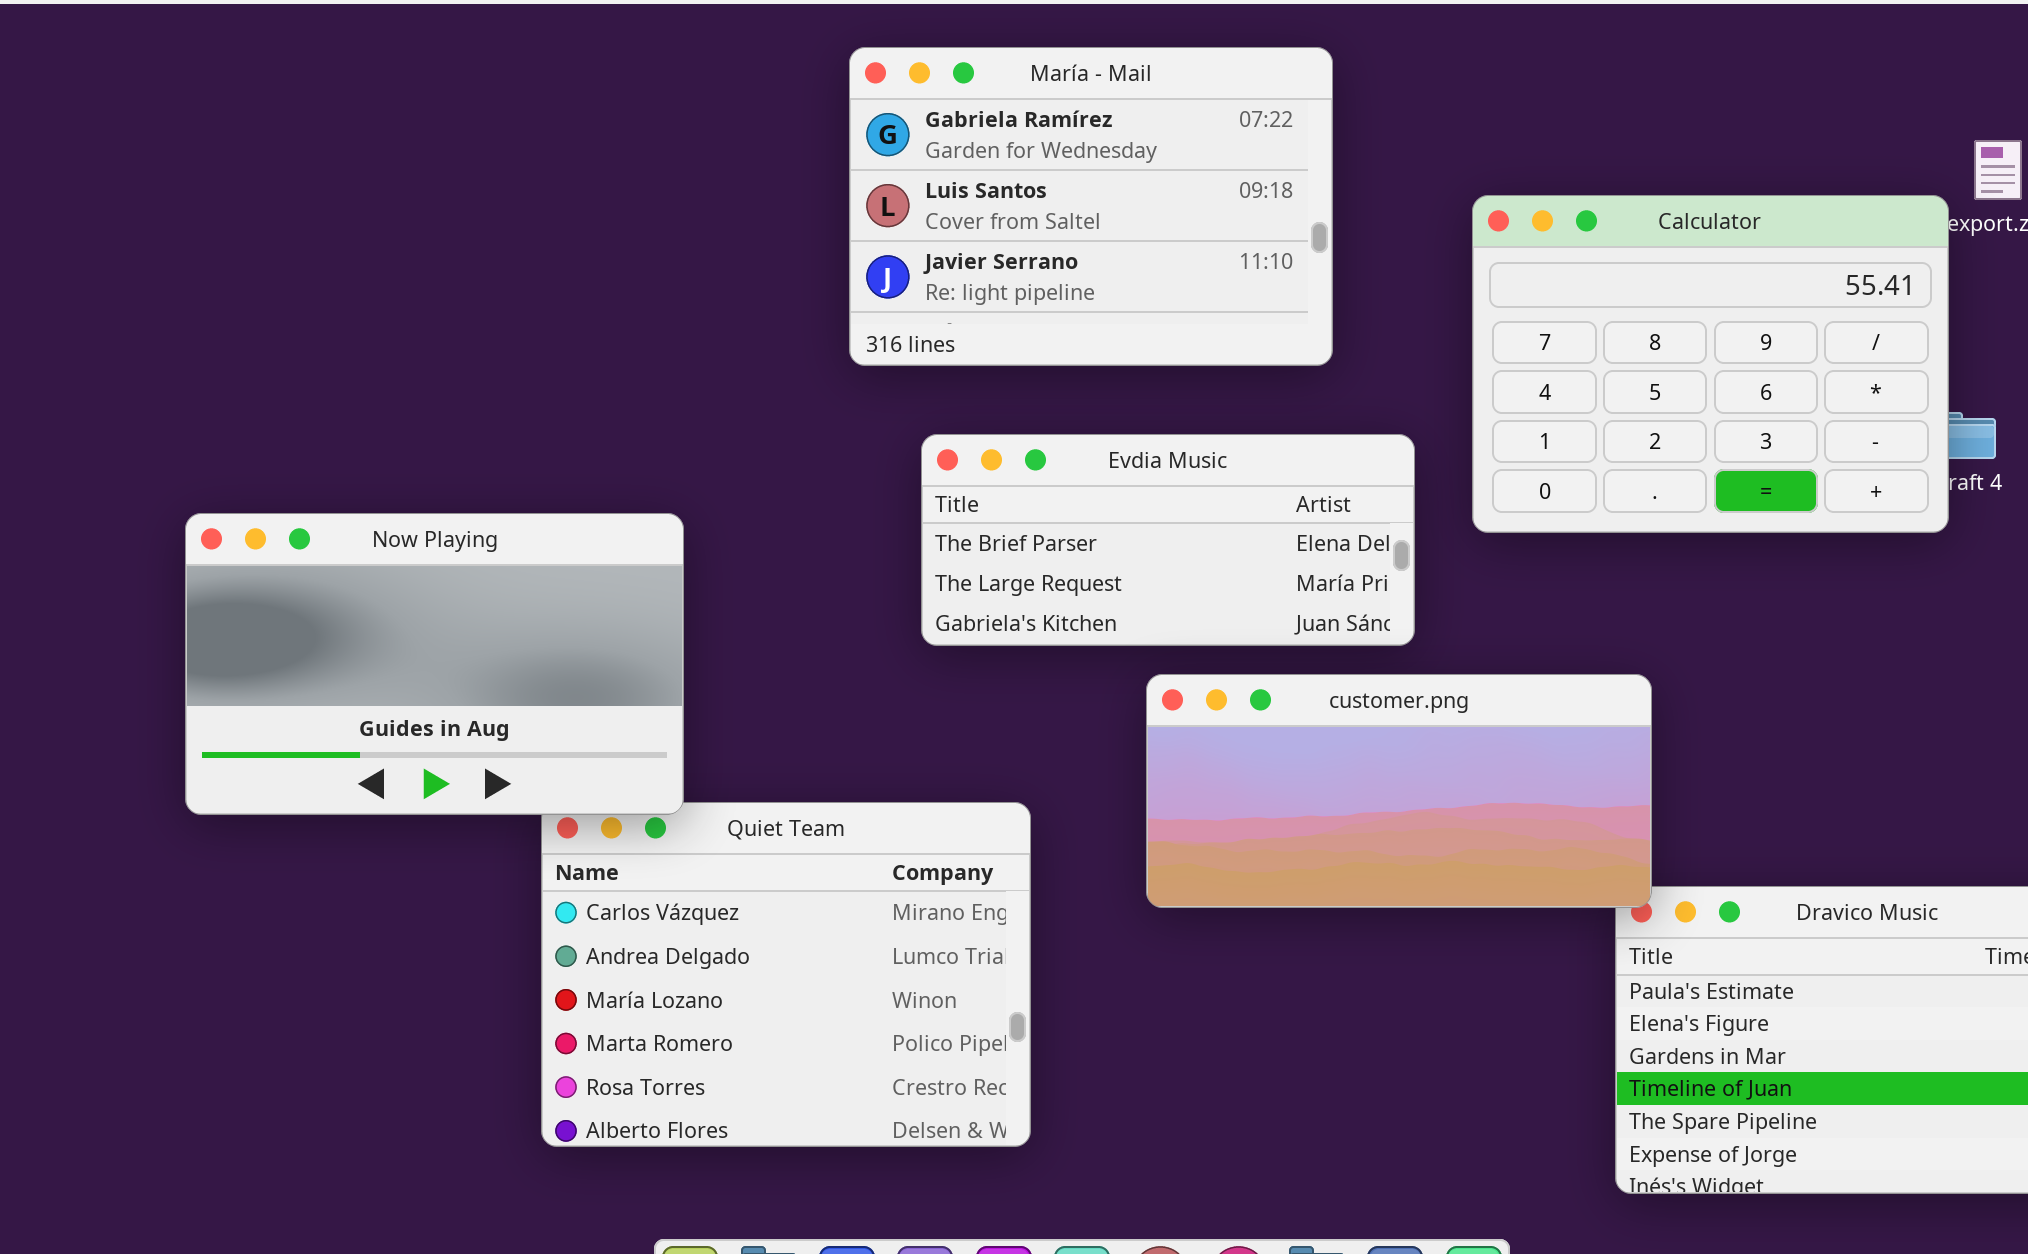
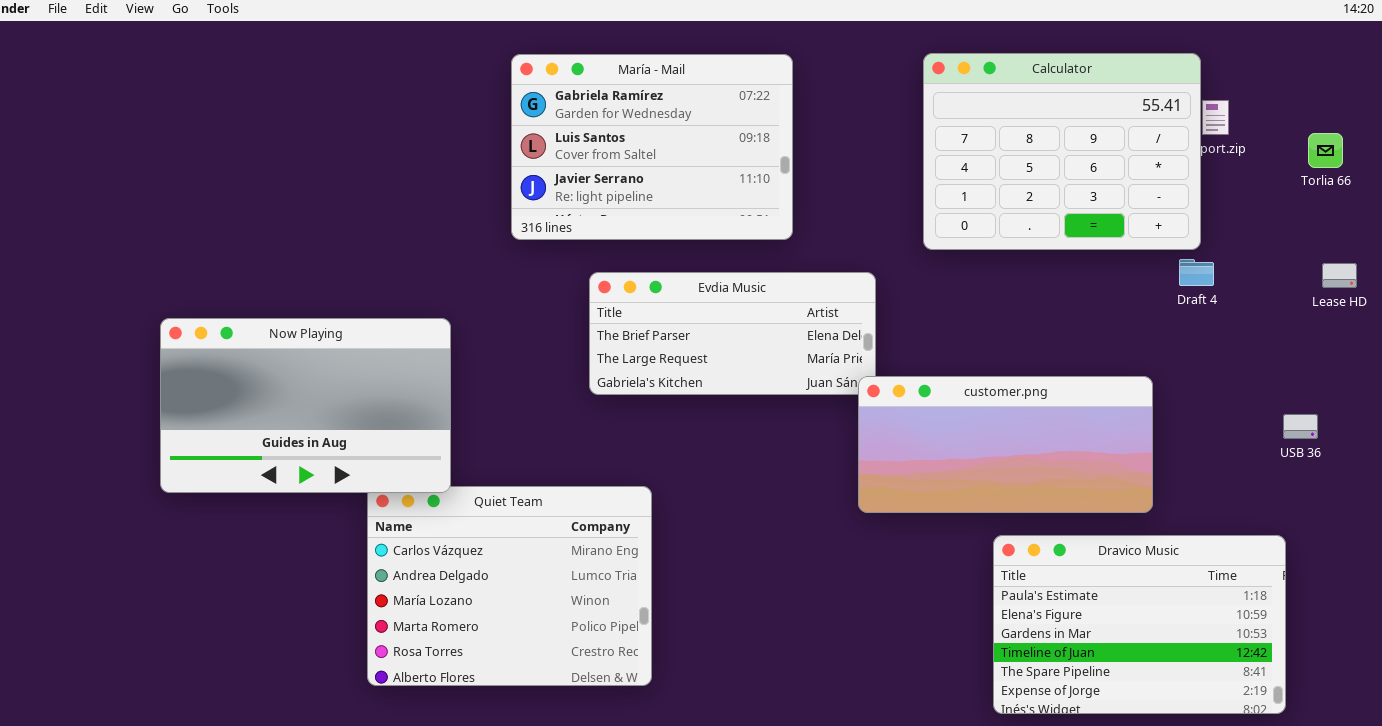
María - Mail: [849,47,1333,366] -> [511,54,793,240], moved
Calculator: [1472,195,1949,533] -> [923,53,1201,250], moved
customer.png: [1146,674,1652,908] -> [858,376,1153,513], moved

